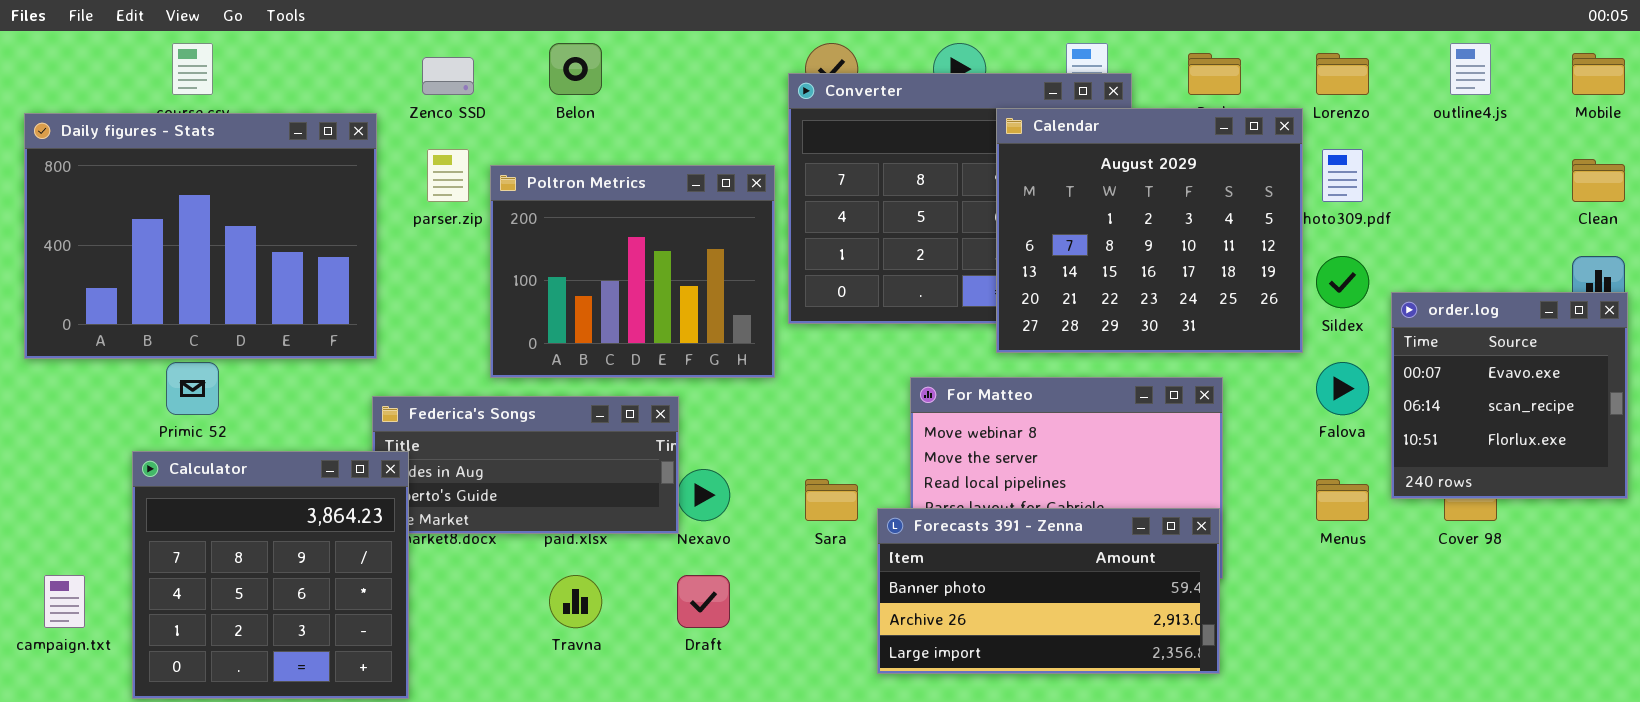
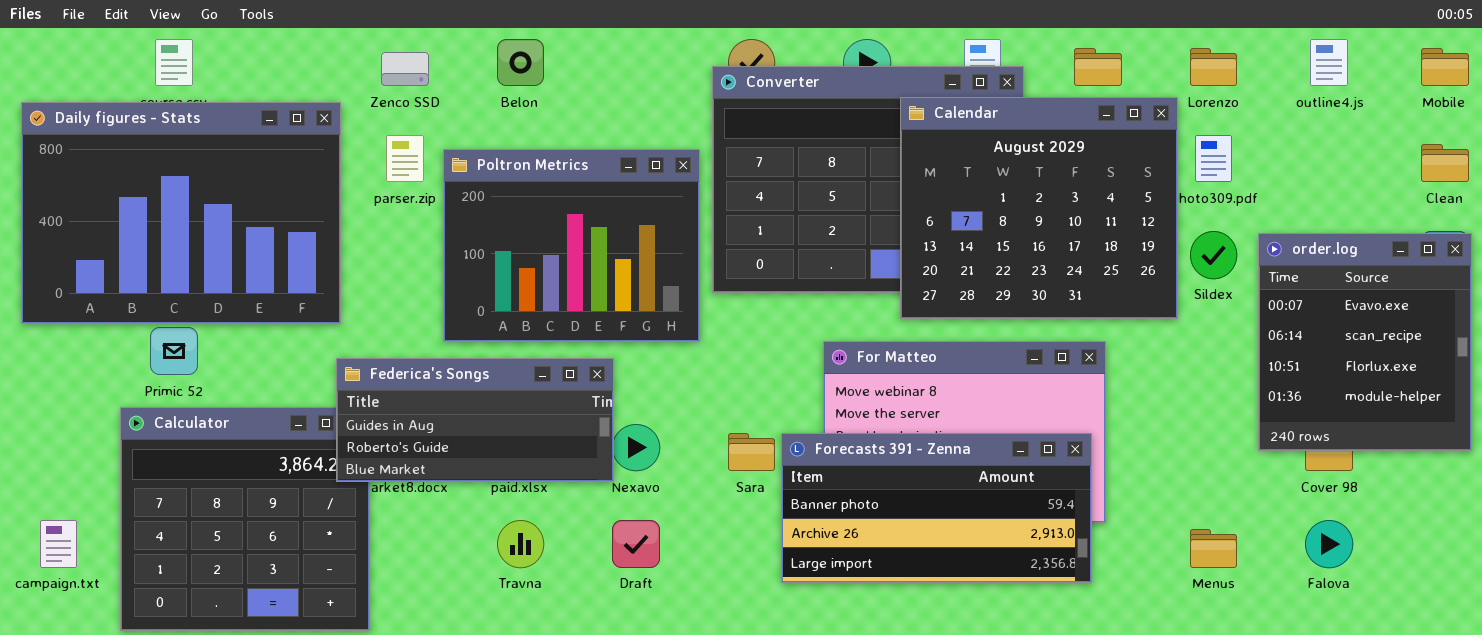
order.log: [1391,292,1628,499] -> [1258,233,1472,451], resized
Falova: [1316,362,1369,415] -> [1305,520,1353,568], moved
Federica's Songs: [372,396,679,534] -> [336,358,614,482], raised
Menus: [1316,479,1369,521] -> [1190,529,1237,568], moved
Forecasts 391 - Zenna: [877,508,1220,674] -> [781,433,1092,583], moved

